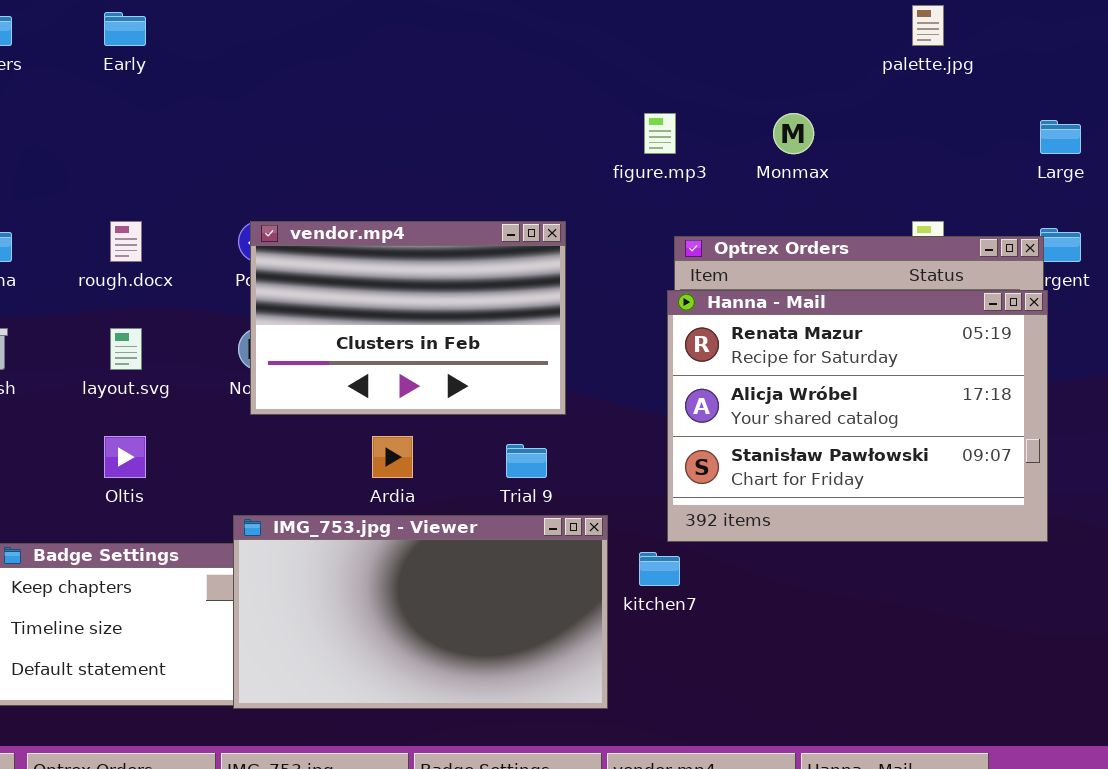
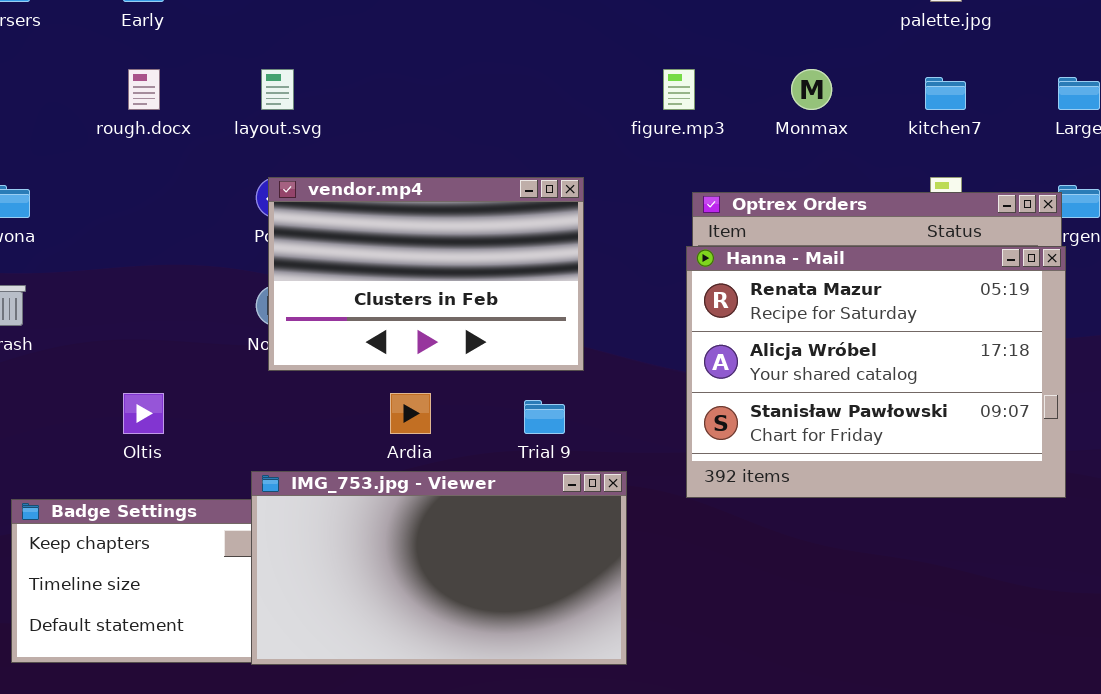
rough.docx: [110,221,142,262] -> [128,69,160,110], moved
layout.svg: [110,328,142,370] -> [261,69,294,110], moved
kitchen7: [639,552,680,586] -> [925,77,966,110], moved

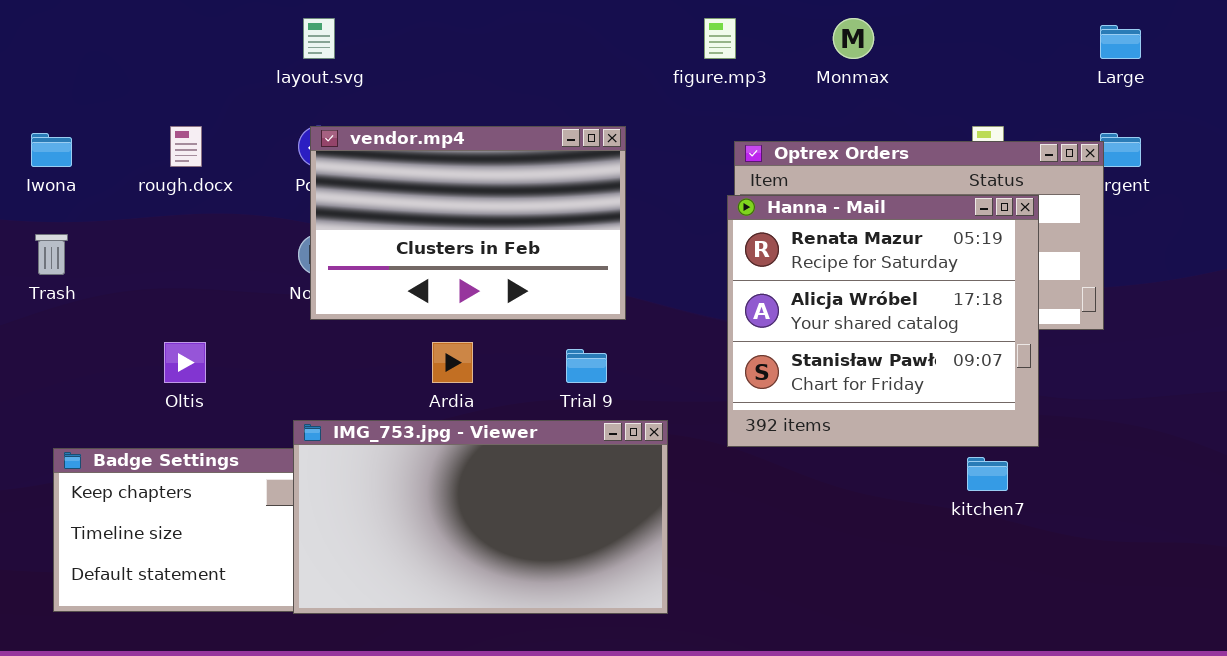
rough.docx: [128,69,160,110] -> [170,126,202,167], moved
kitchen7: [925,77,966,110] -> [967,457,1008,491], moved
Hanna - Mail: [686,246,1066,498] -> [727,195,1039,447], resized

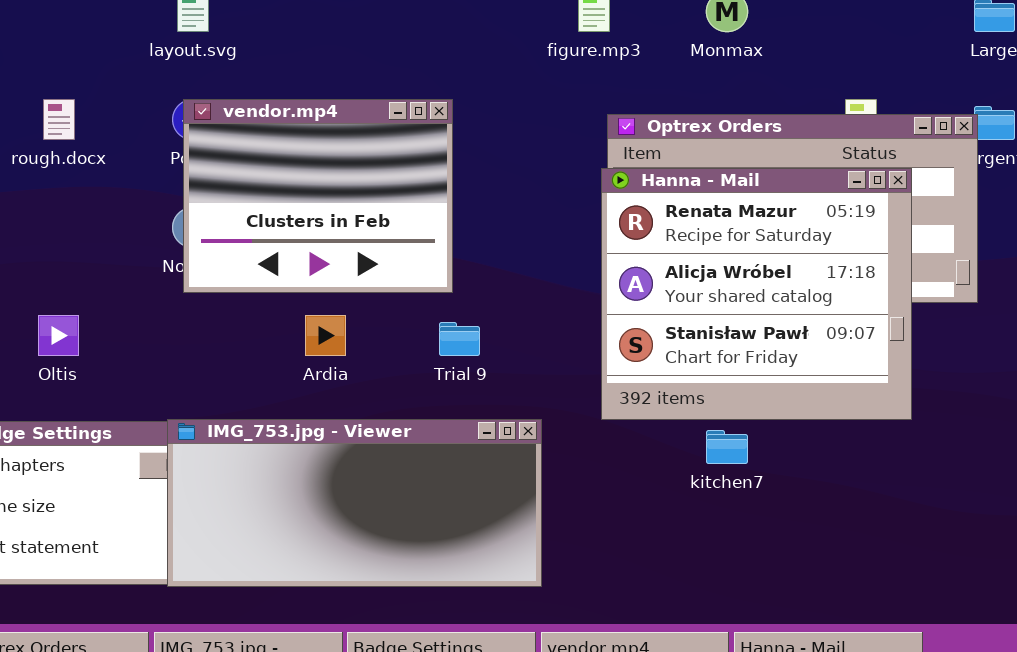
vendor.mp4: [310,126,626,320] -> [183,99,453,293], resized
IMG_753.jpg - Viewer: [293,420,668,614] -> [167,419,542,587], resized
kitchen7: [967,457,1008,491] -> [706,430,748,464], moved

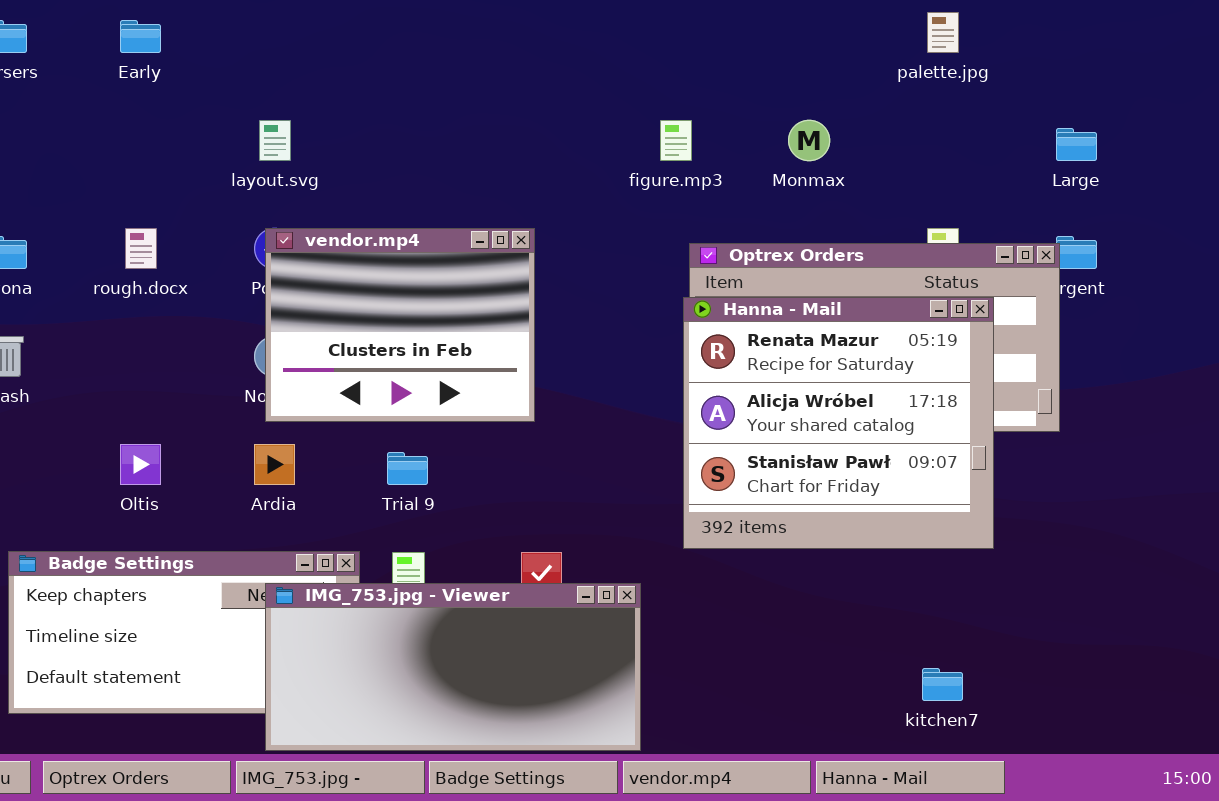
Ardia: [305,315,346,356] -> [254,444,295,485], moved
Trial 9: [439,322,480,356] -> [387,452,428,485], moved
IMG_753.jpg - Viewer: [167,419,542,587] -> [265,583,641,751], moved
kitchen7: [706,430,748,464] -> [922,668,963,701], moved

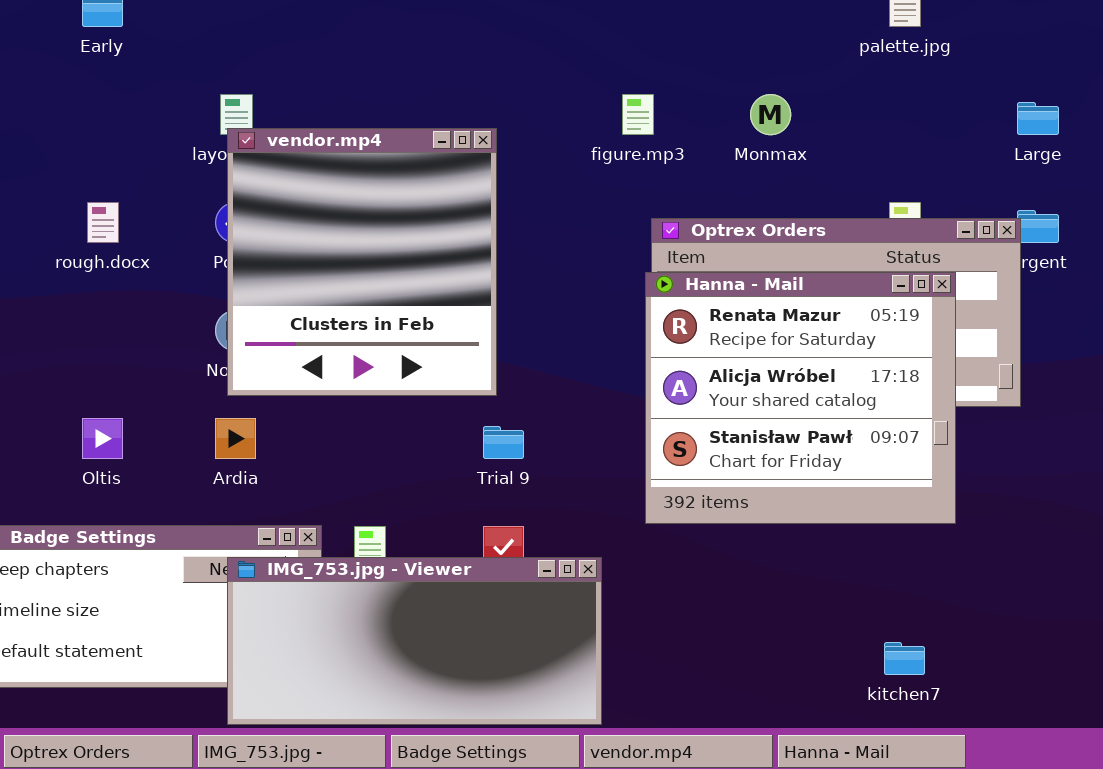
vendor.mp4: [265,228,535,422] -> [227,128,497,396], resized
Trial 9: [387,452,428,485] -> [483,426,524,459], moved

